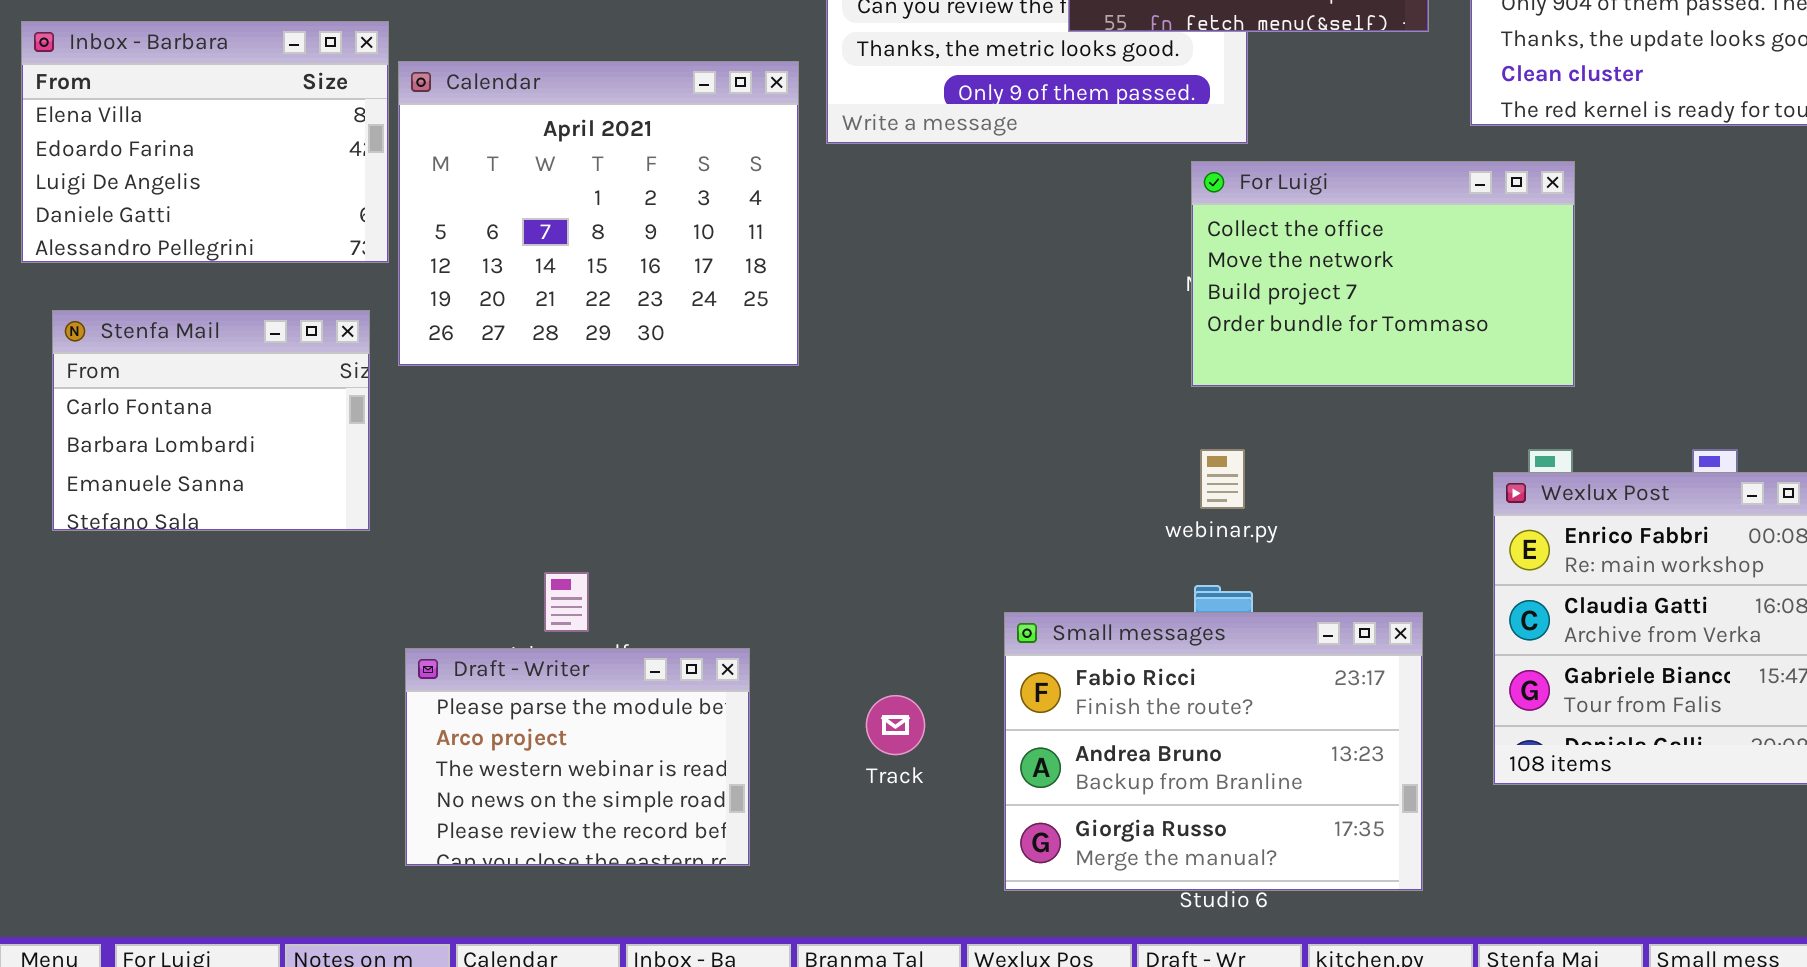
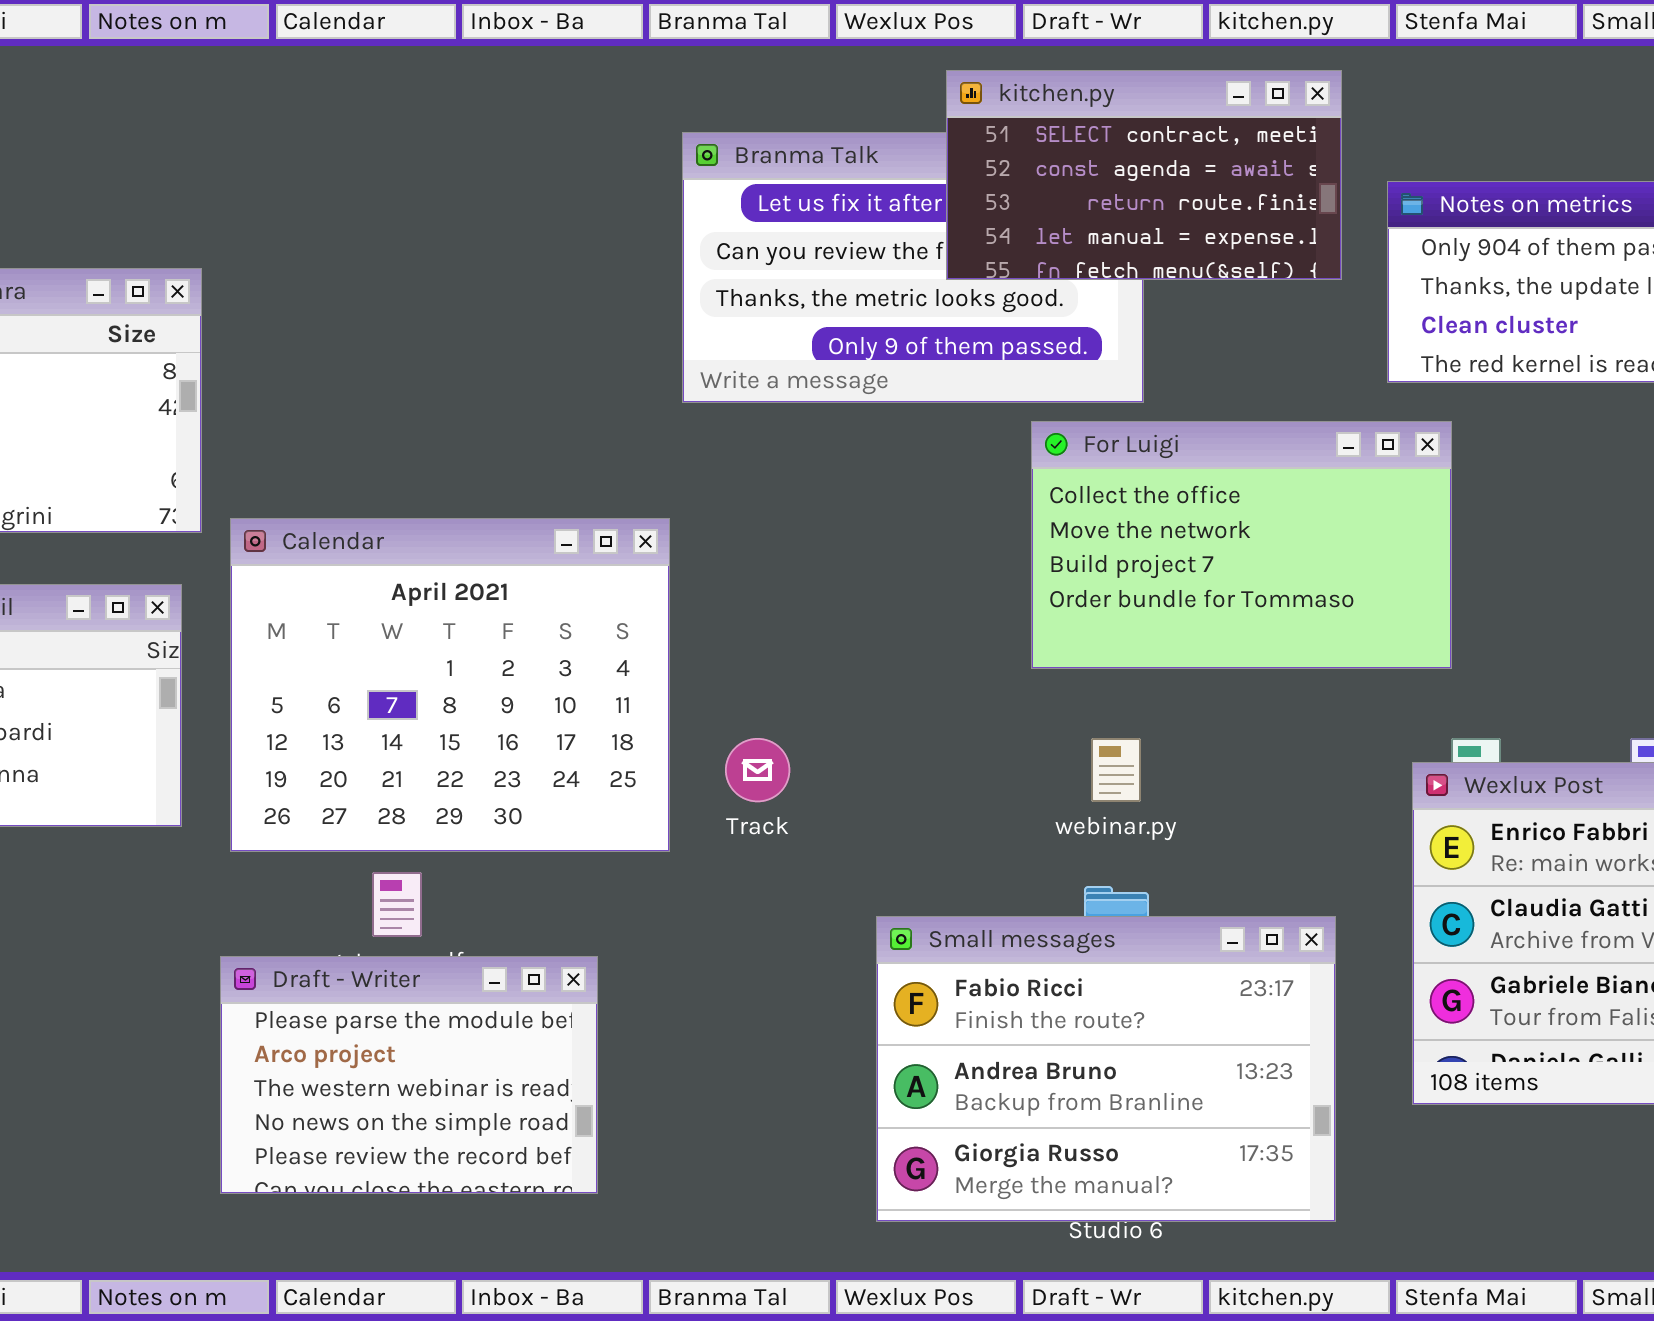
Calendar: [398,61,799,366] -> [230,518,670,852], moved
For Luigi: [1191,161,1575,387] -> [1031,421,1452,669], moved
Track: [866,695,925,755] -> [725,738,790,802], moved

